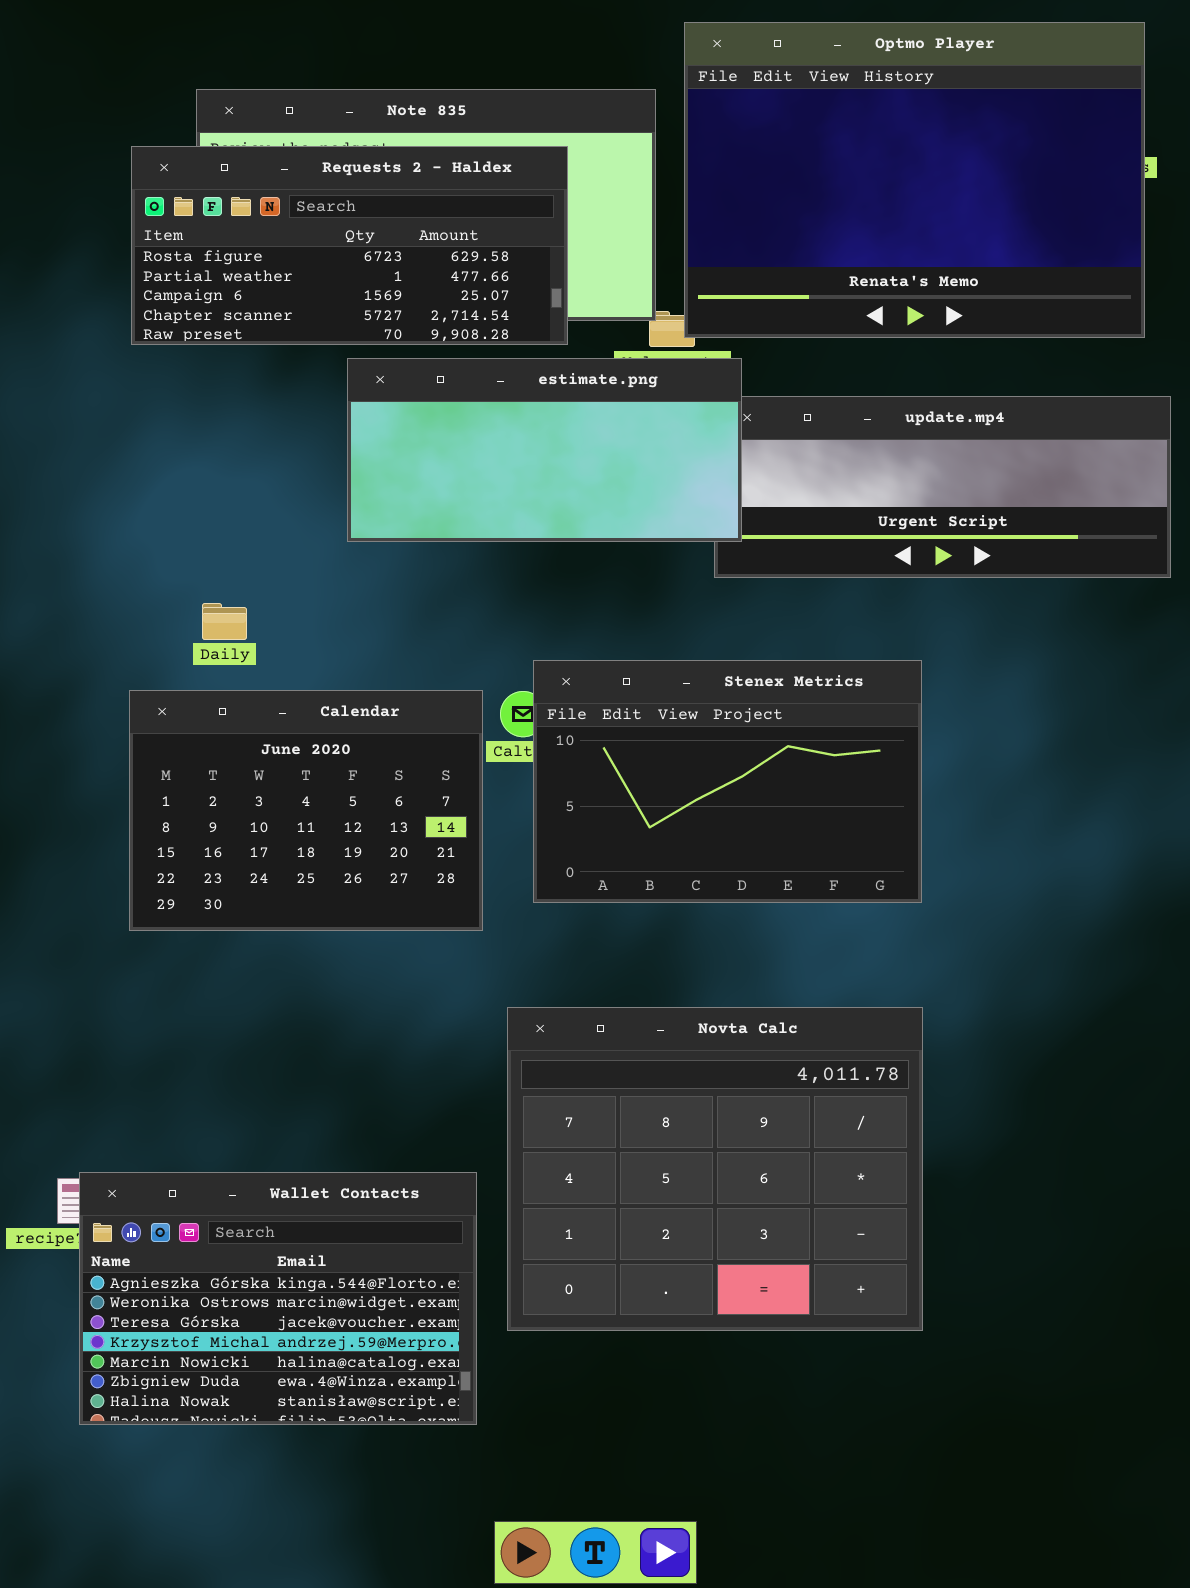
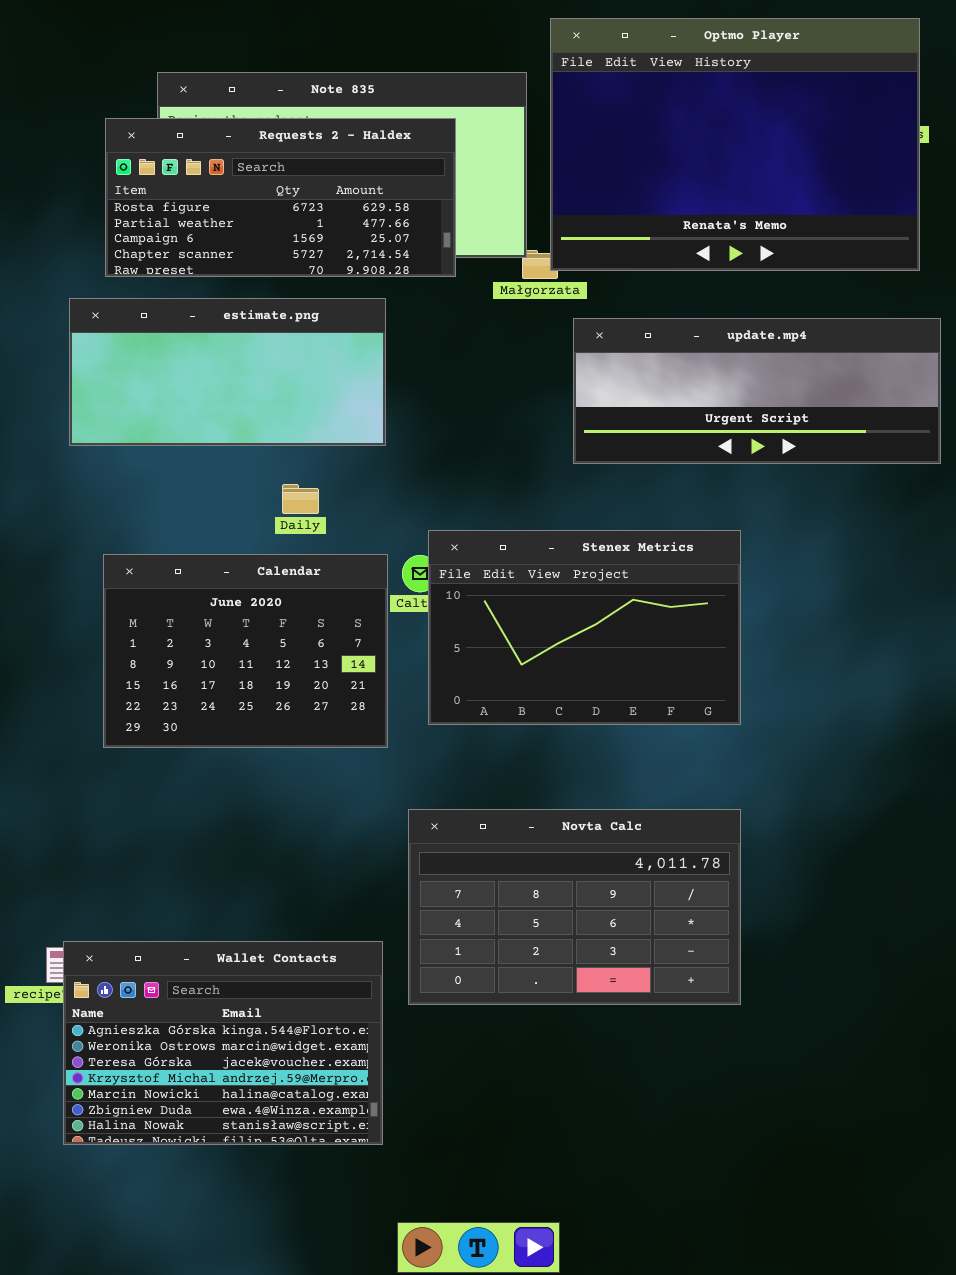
estimate.png: [347,358,742,542] -> [69,298,386,446], moved
Daily: [202,603,247,640] -> [282,484,319,514], moved
Novta Calc: [507,1007,923,1331] -> [408,809,741,1005], resized

